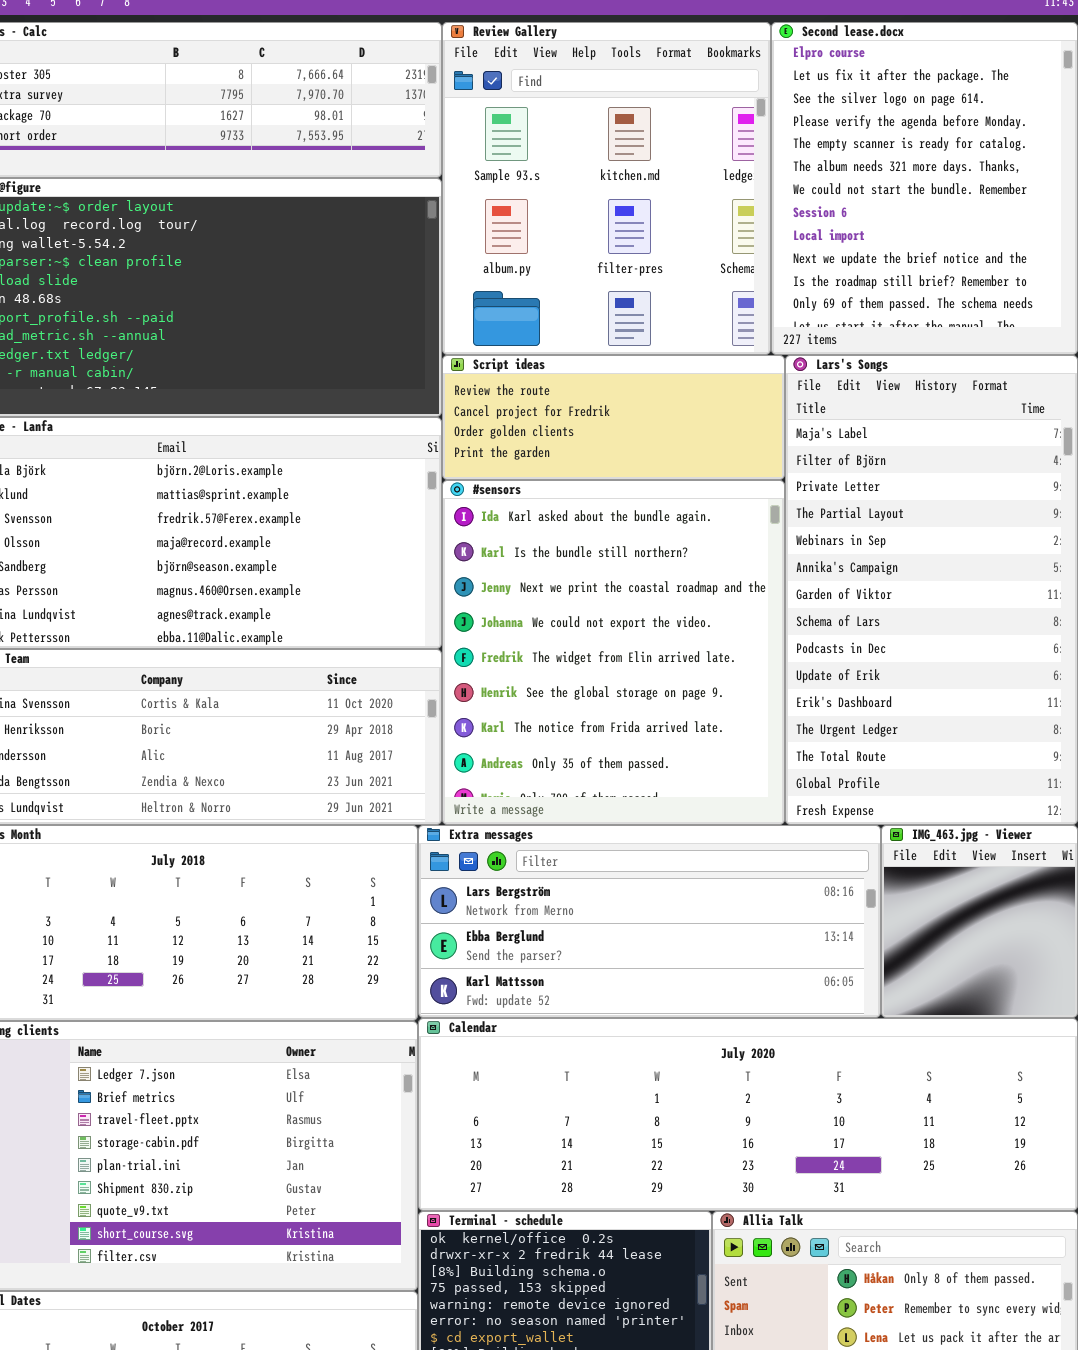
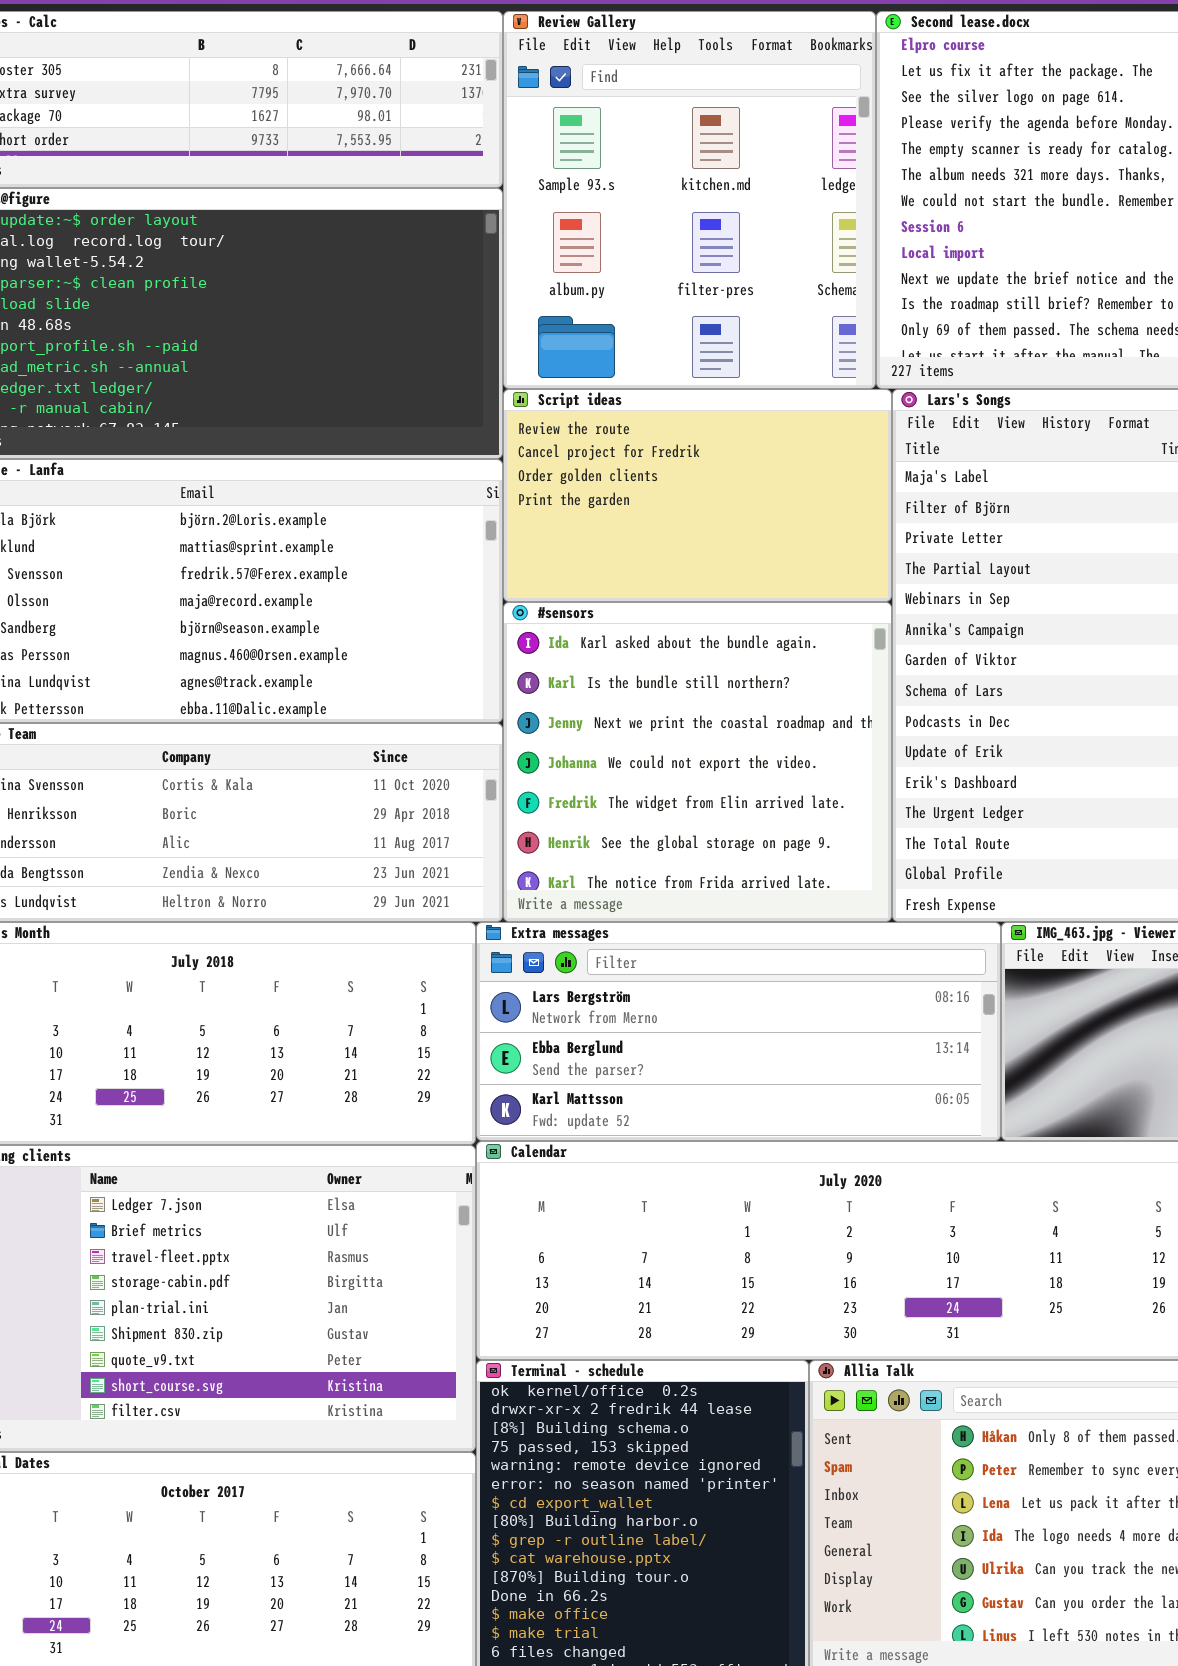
Script ideas: [442,355,785,480] -> [503,389,892,602], resized
#sensors: [442,480,785,825] -> [503,602,892,922], resized

